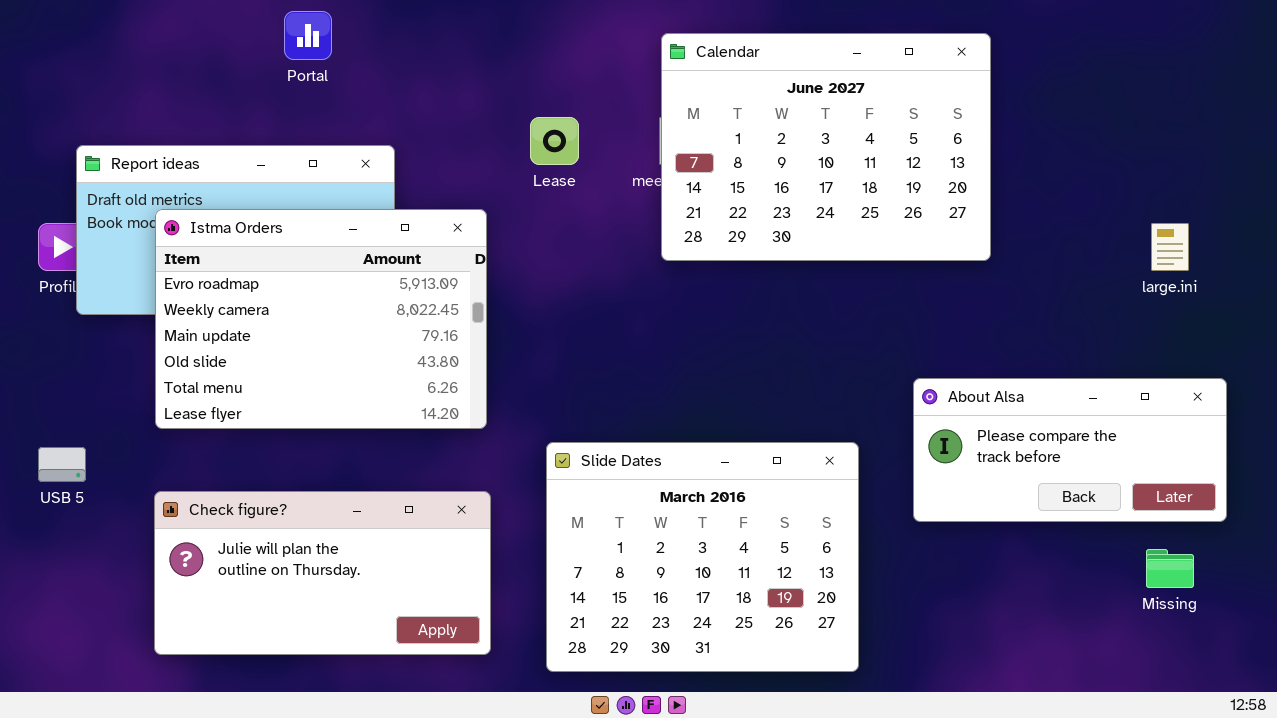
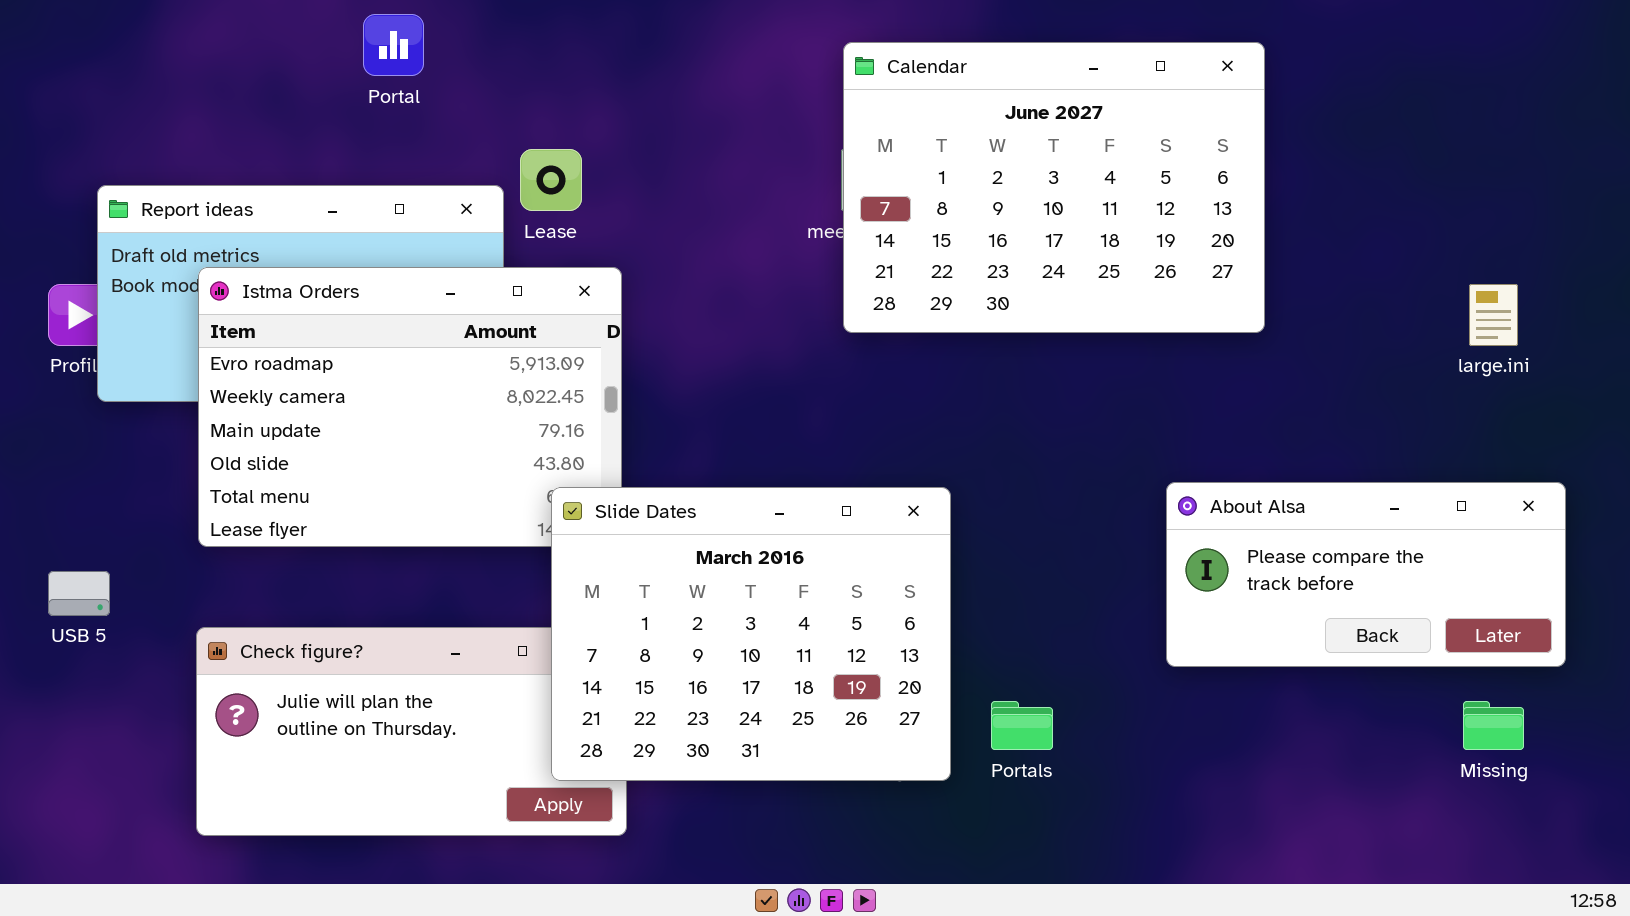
Lease: [530,117,579,165] -> [520,149,582,211], moved
Slide Dates: [546,442,859,672] -> [551,487,951,781], moved

